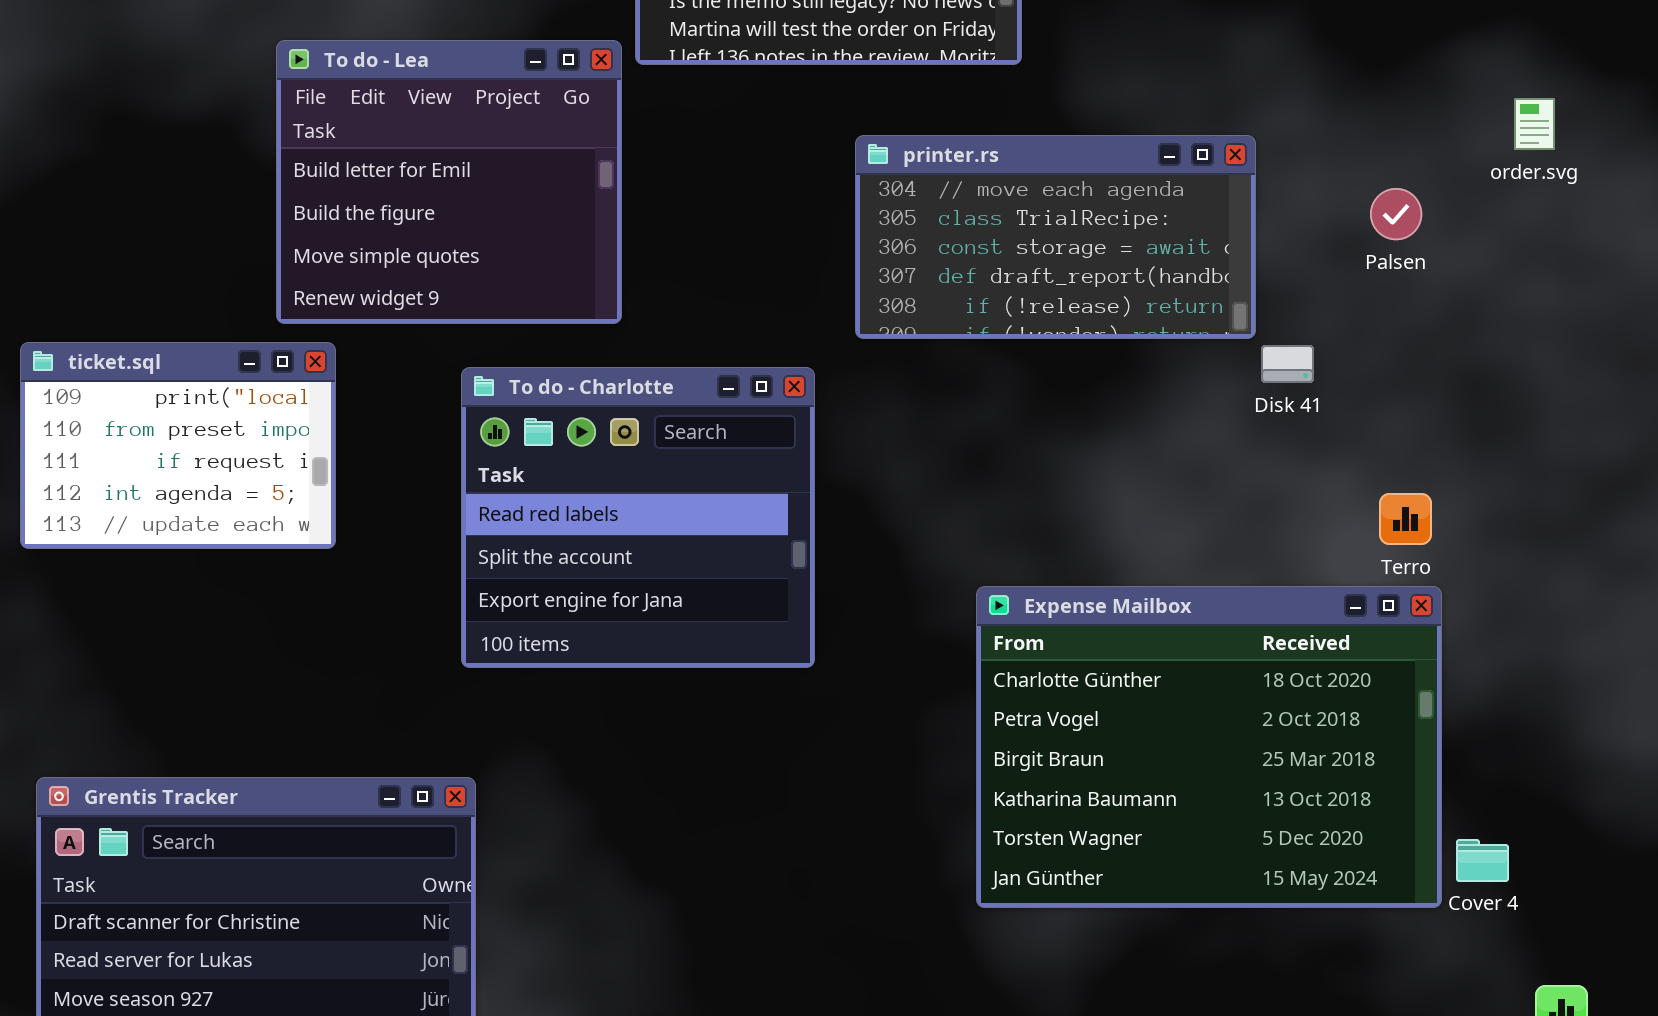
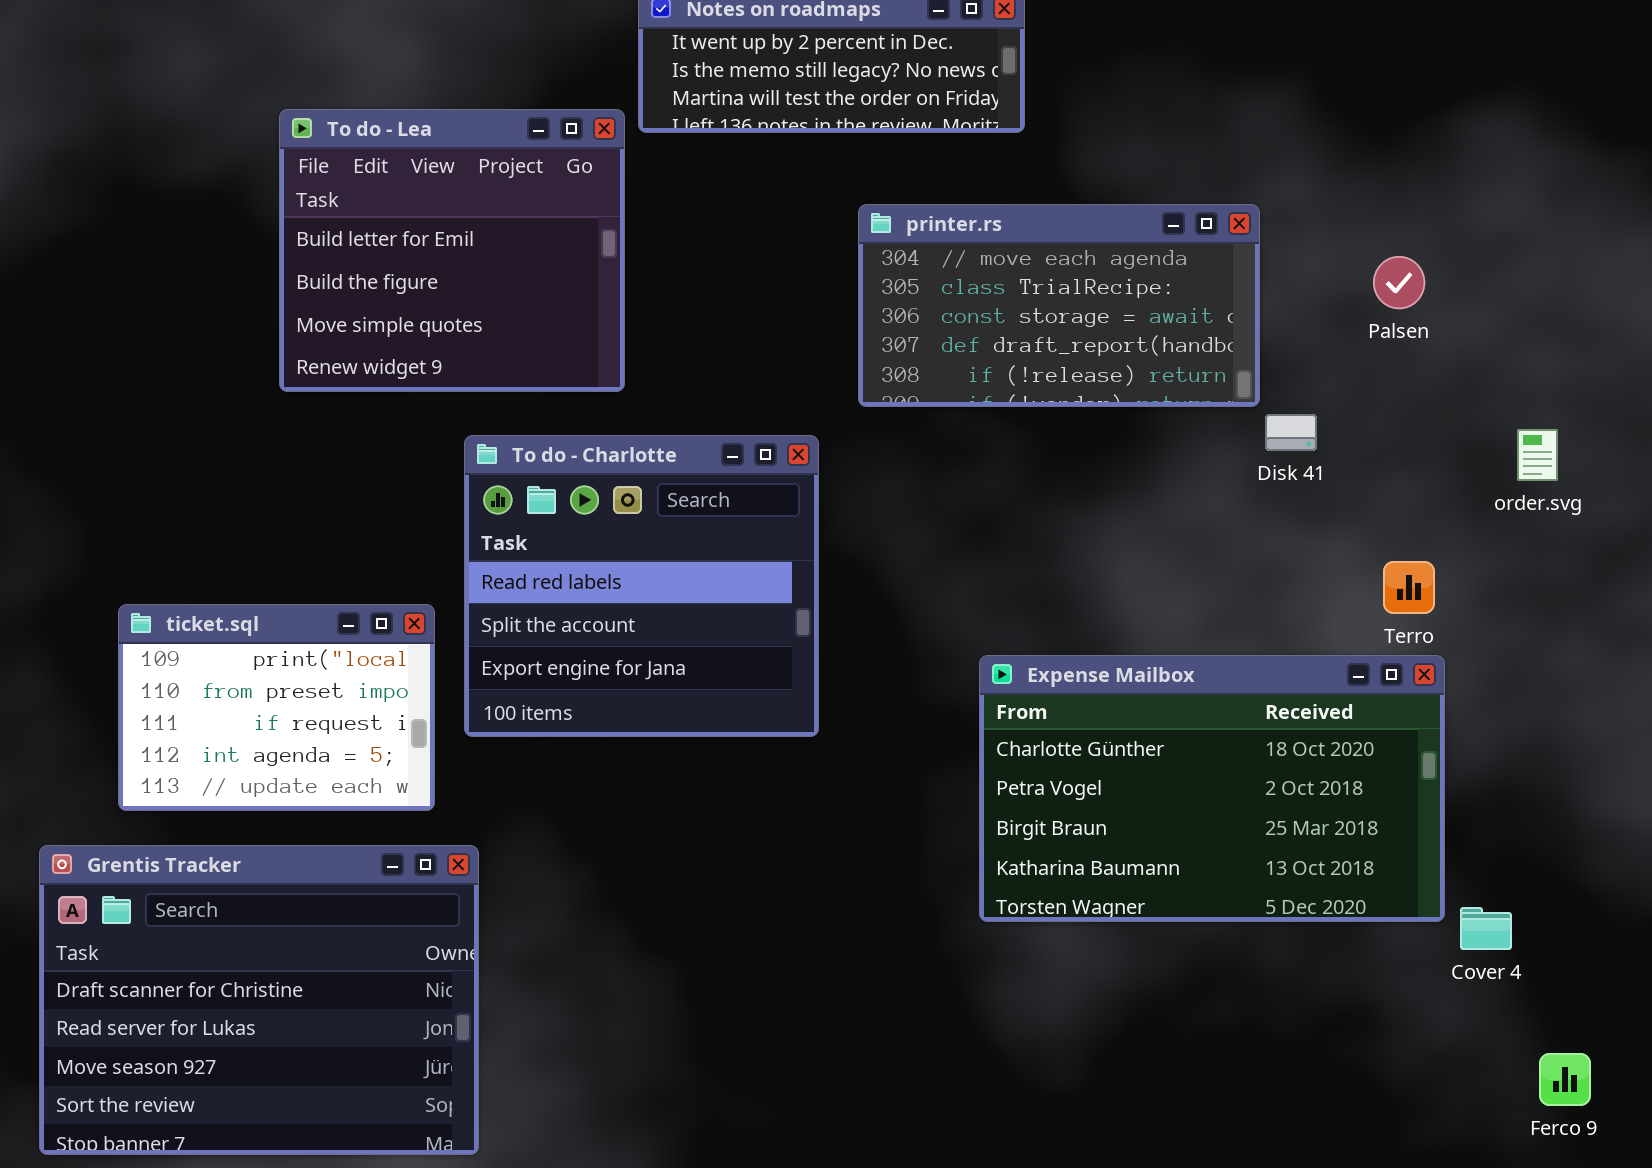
order.svg: [1514,98,1555,150] -> [1517,429,1558,481], moved
ticket.sql: [20,342,336,549] -> [118,604,435,811], moved
Expense Mailbox: [976,586,1442,908] -> [979,655,1445,922], resized

